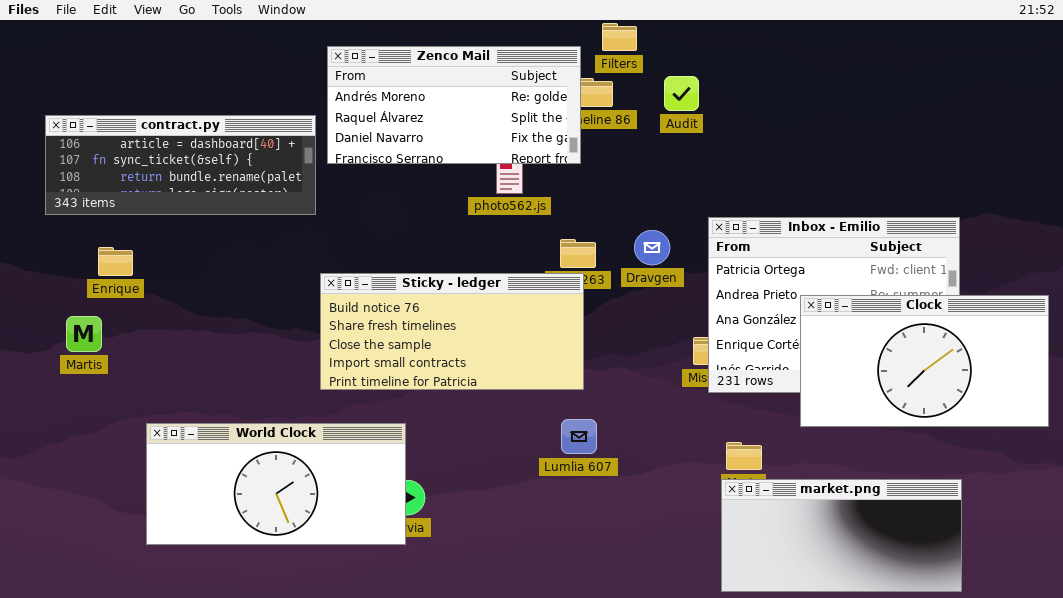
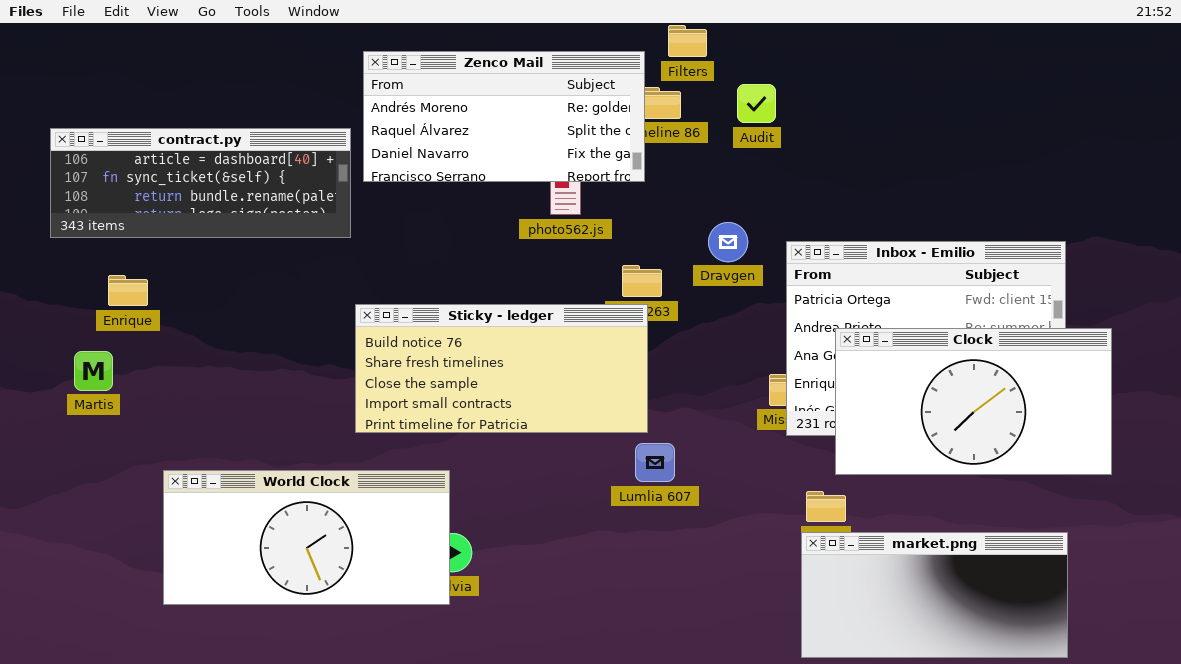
Dravgen: [634,230,670,265] -> [708,222,748,262], moved
Clock: [800,295,1049,427] -> [835,328,1112,475], moved
Lumlia 607: [561,419,597,454] -> [635,443,675,482], moved

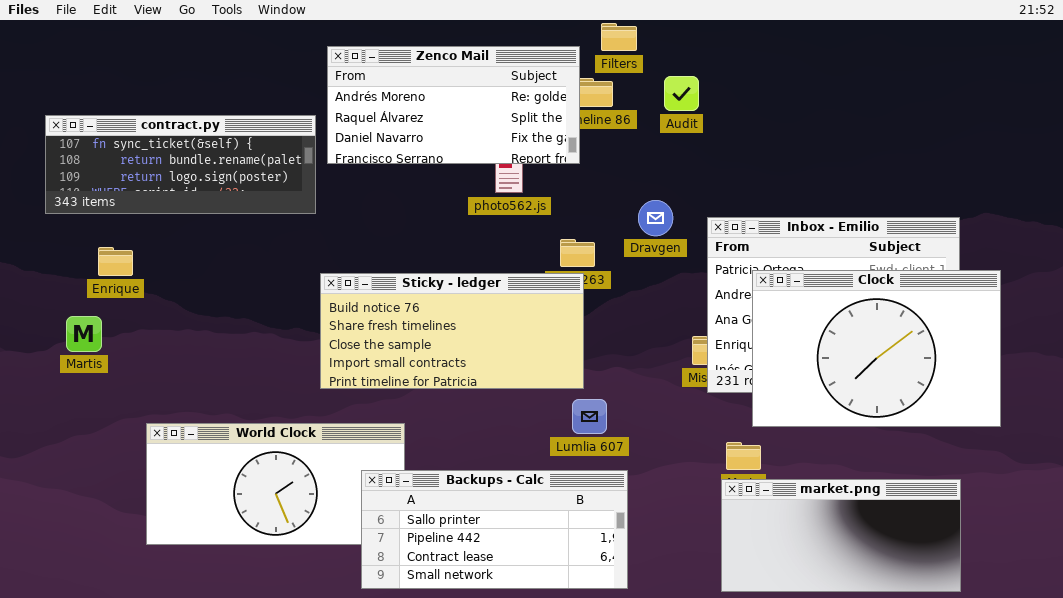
contract.py: [50,128,351,238] -> [45,115,316,214], scrolled down 1 row
Clock: [835,328,1112,475] -> [752,270,1001,427], resized
Backups - Calc: none -> [361,470,628,589], opened

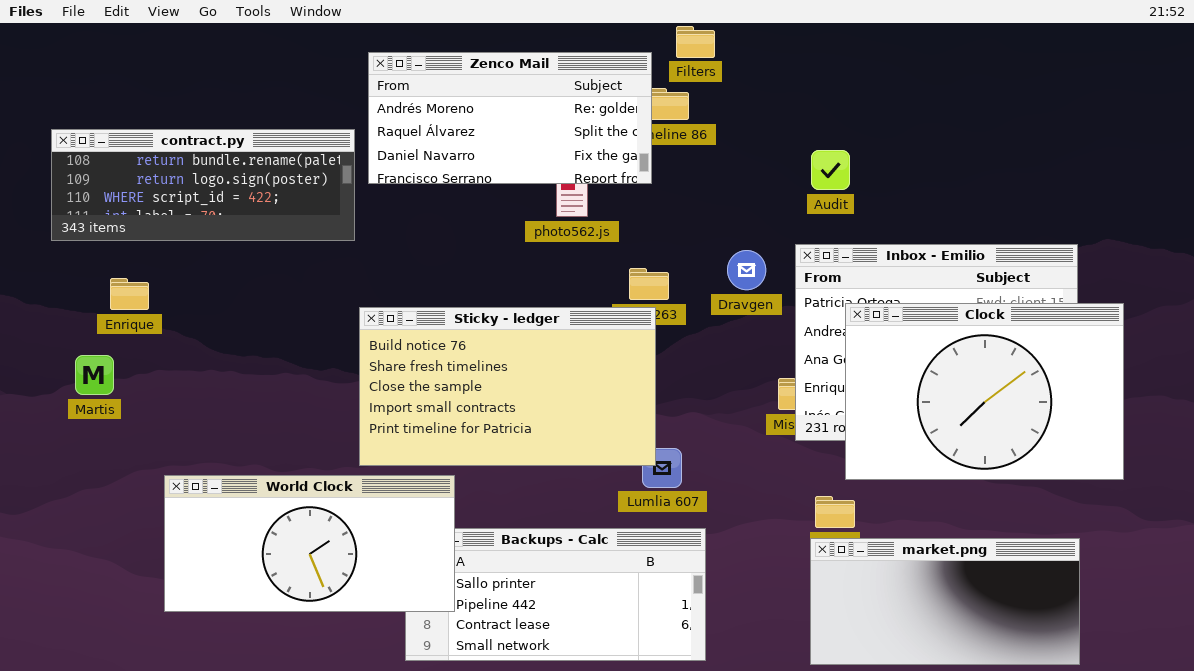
Audit: [664,76,699,111] -> [811,150,850,190], moved
contract.py: [45,115,316,214] -> [51,129,355,241], scrolled down 1 row
Dravgen: [638,200,673,236] -> [727,250,766,290], moved
Sticky - ledger: [320,273,584,389] -> [359,307,656,466], resized
World Clock: [146,423,405,545] -> [164,475,455,612], raised

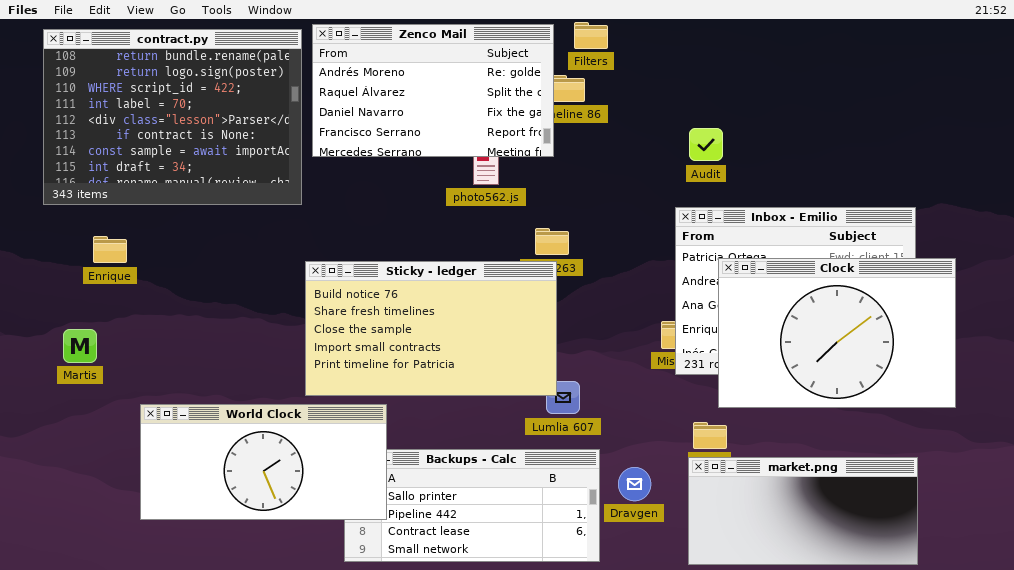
Zenco Mail: [368,52,652,184] -> [312,24,554,157], resized
contract.py: [51,129,355,241] -> [43,29,302,205], resized
Dravgen: [727,250,766,290] -> [618,467,651,501], moved
Martis: [75,355,114,395] -> [63,329,97,363], moved

